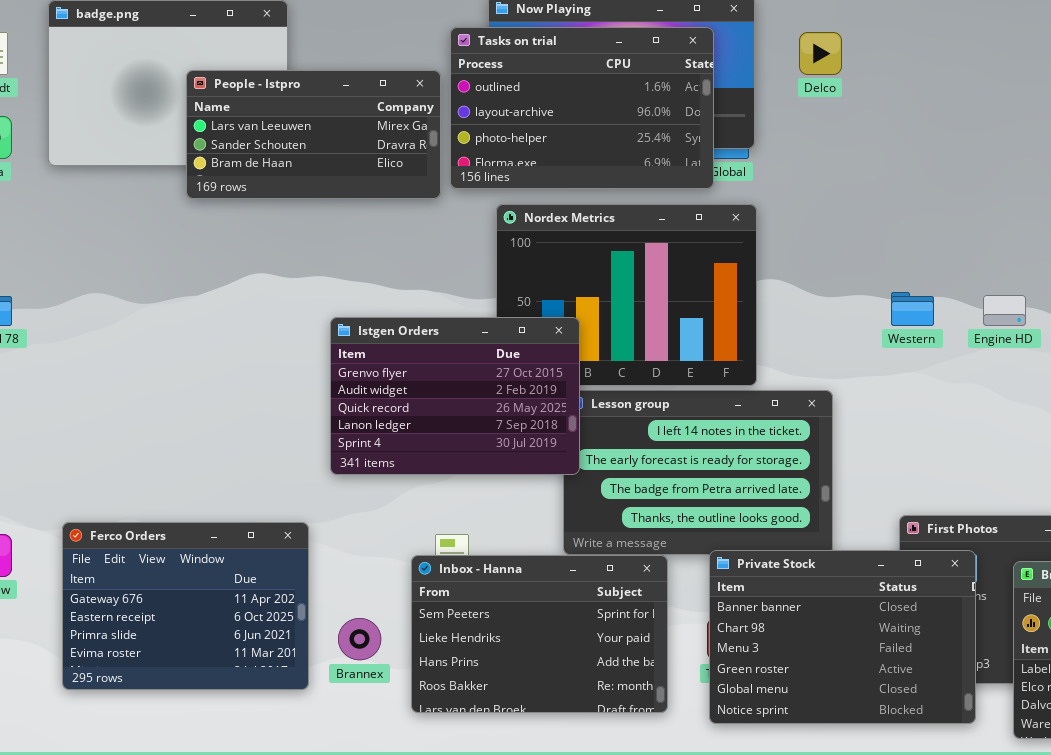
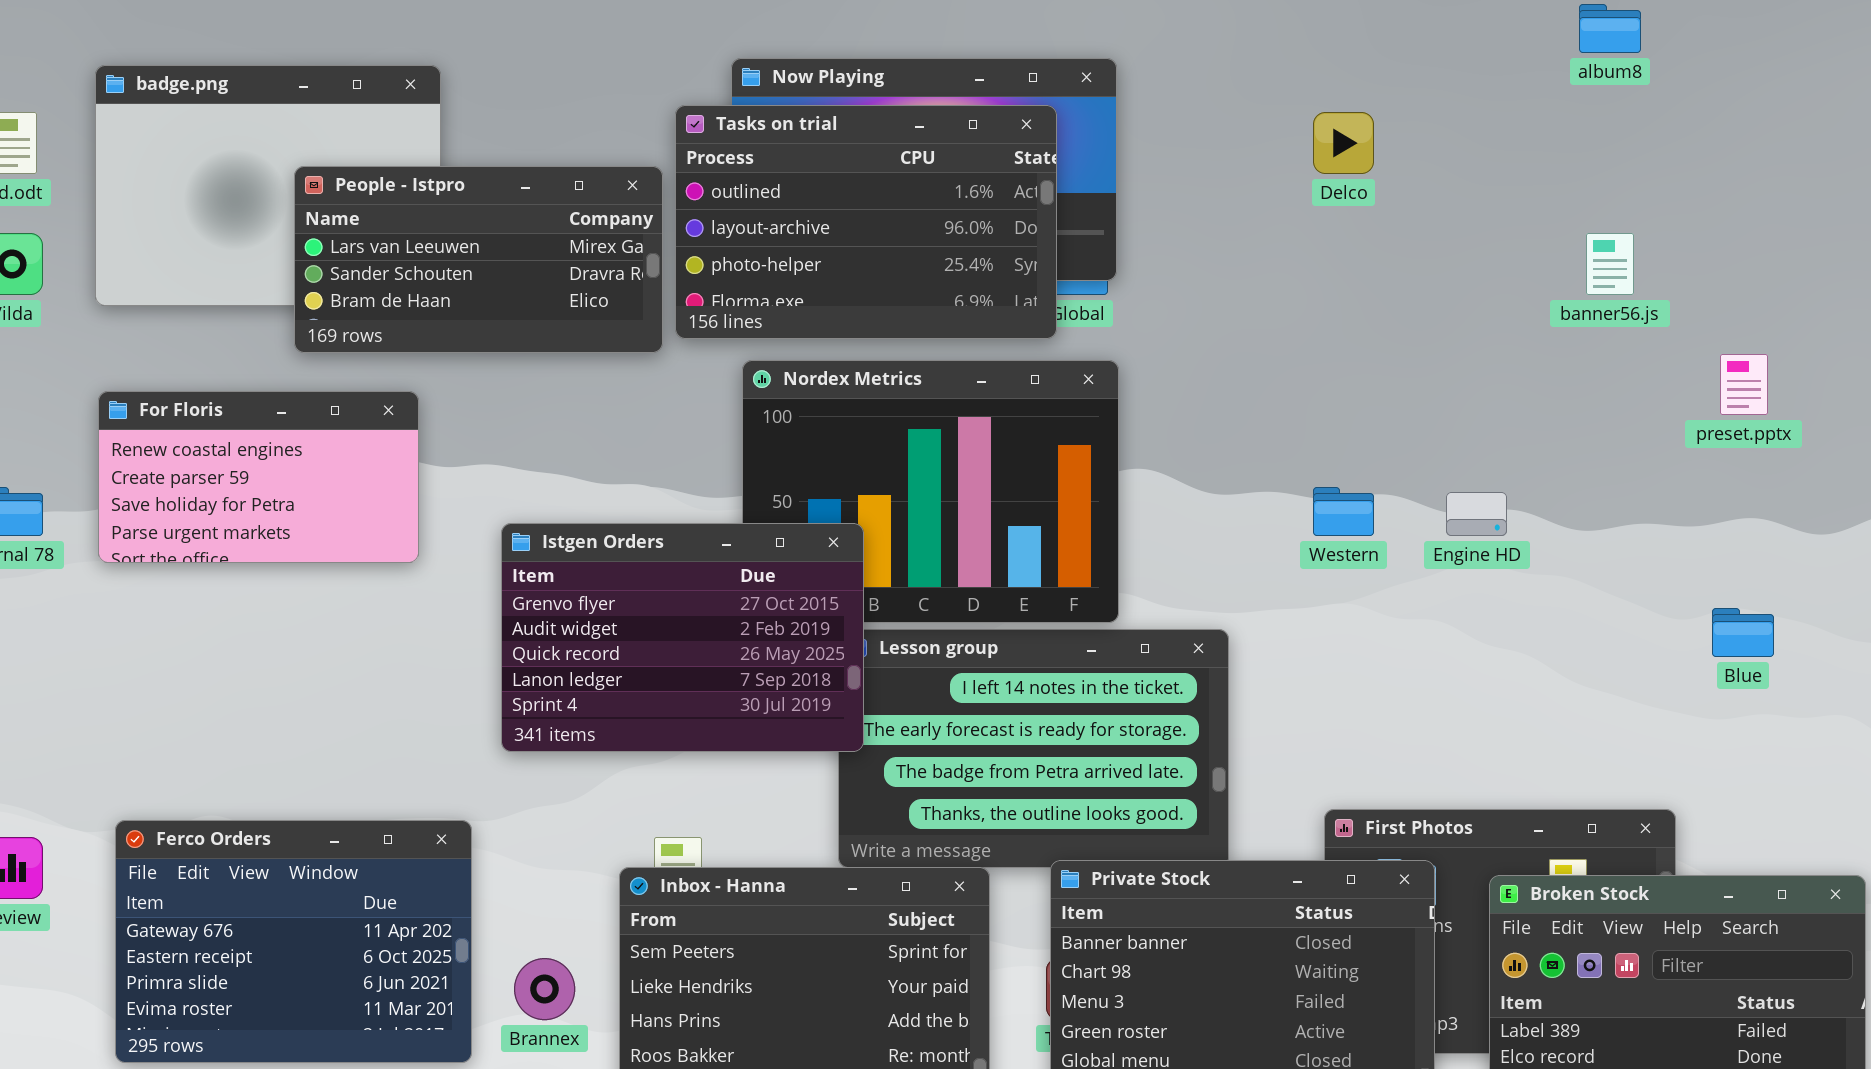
Delco: [799,32,842,75] -> [1313,112,1374,174], moved
For Floris: none -> [98,391,419,563], opened

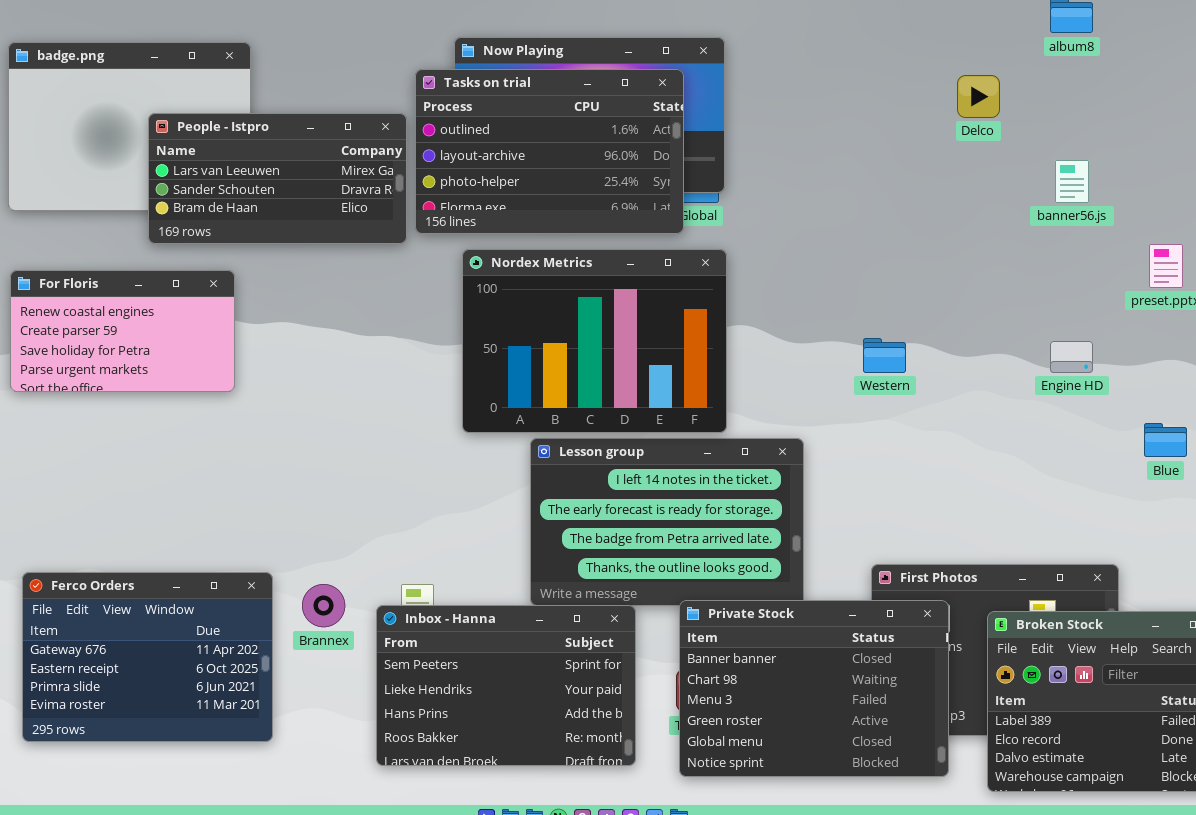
Delco: [1313,112,1374,174] -> [957,75,1000,118], moved
Engine HD: [1446,492,1507,536] -> [1050,341,1093,373], moved
Istgen Orders: [501,523,864,752] -> none, closed
Brannex: [514,958,575,1020] -> [302,584,345,627], moved

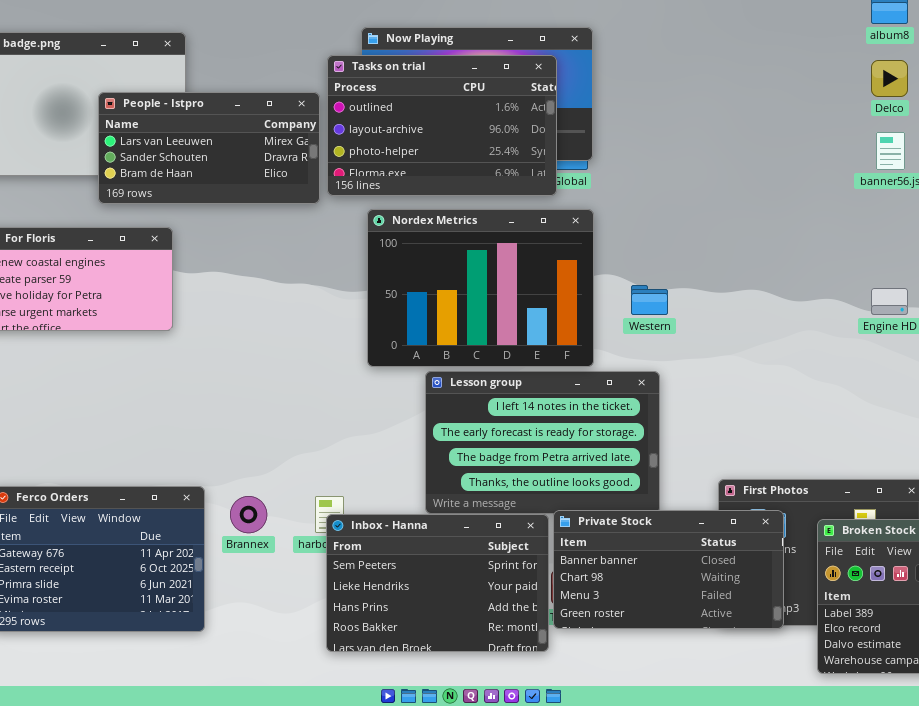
Delco: [957,75,1000,118] -> [871,60,908,97], moved
Western: [863,338,906,373] -> [631,285,668,315], moved
Private Stock: [679,600,949,777] -> [553,510,784,629], resized
Inbox - Hanna: [376,605,636,766] -> [326,514,549,652], moved

